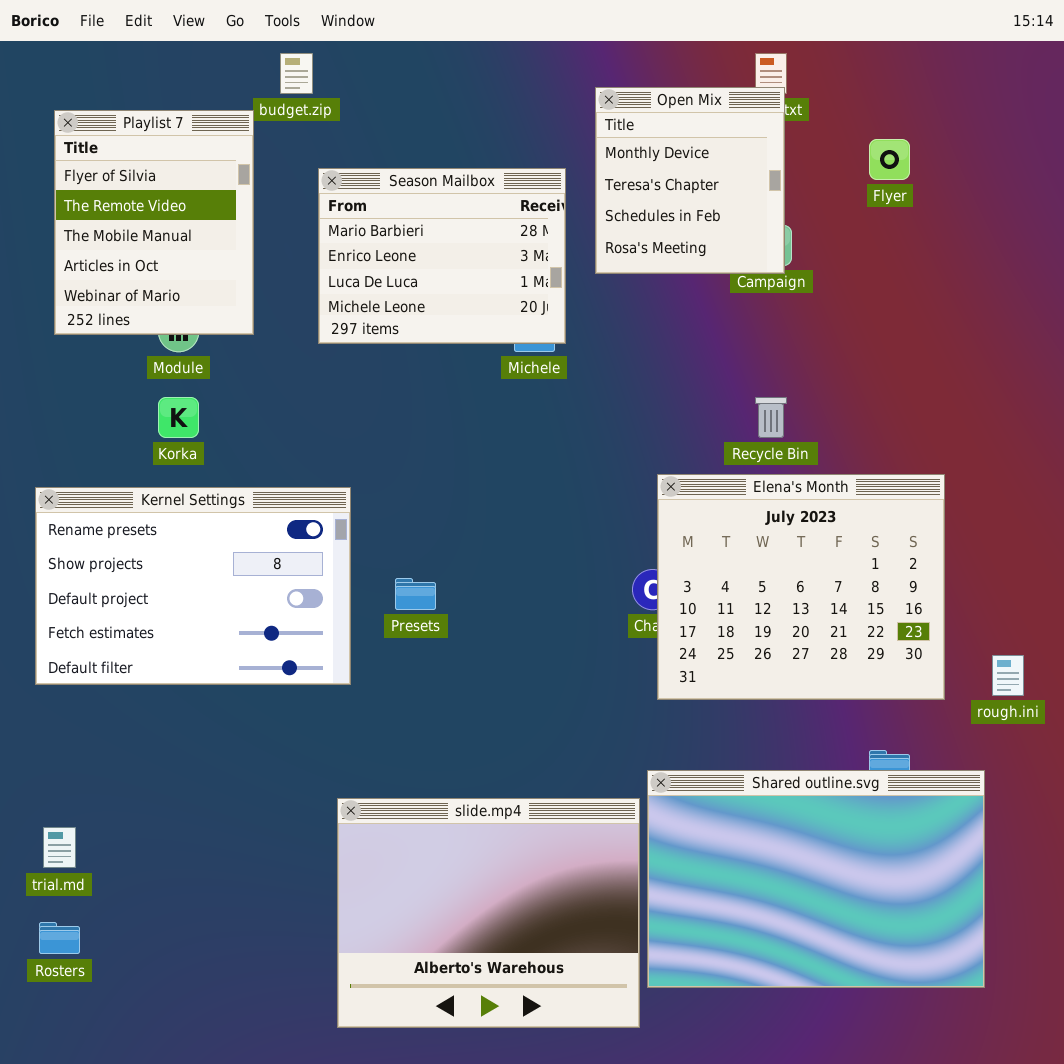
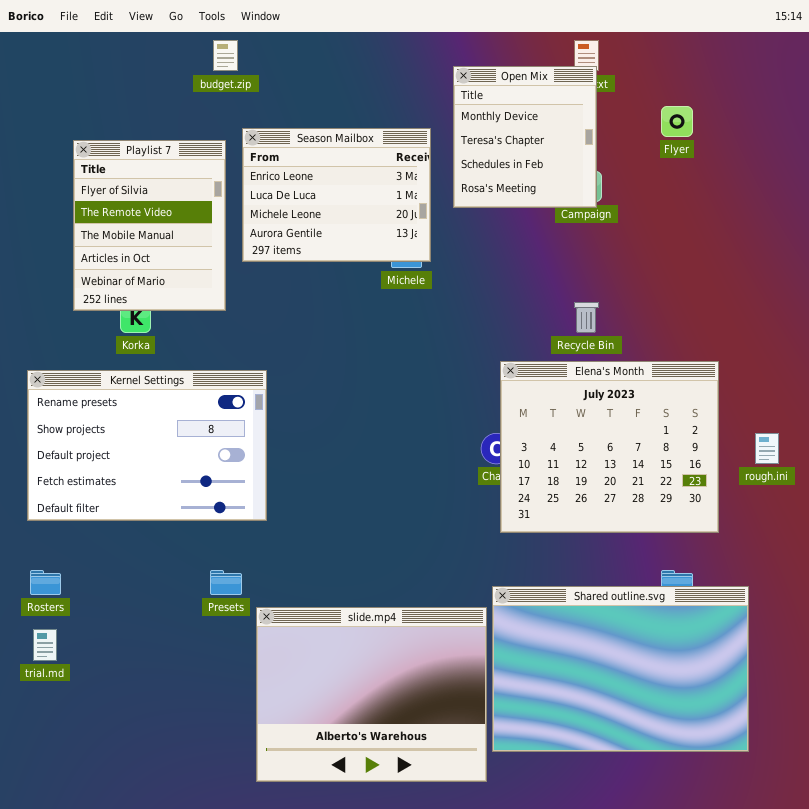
Playlist 7: [54,110,254,335] -> [73,140,226,311], moved
Season Mailbox: [318,168,566,344] -> [242,128,431,262], scrolled down 1 row
Presets: [395,578,436,610] -> [210,570,242,595], moved
rough.ini: [992,655,1024,696] -> [755,433,779,464], moved
Rosters: [39,922,80,954] -> [30,570,61,595], moved

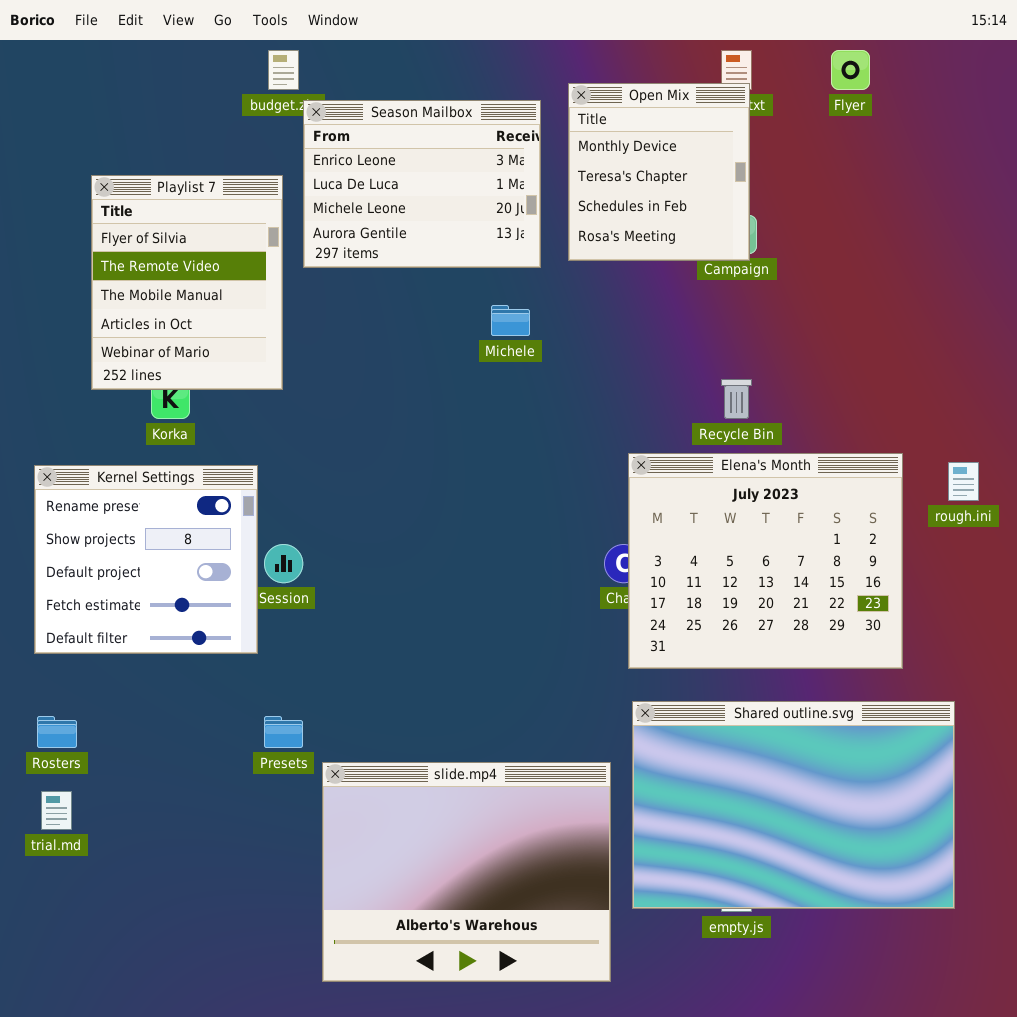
Flyer: [661,106,693,137] -> [831,50,870,90], moved
Season Mailbox: [242,128,431,262] -> [303,100,541,268], moved
Kernel Settings: [27,370,267,521] -> [34,465,258,654], resized
rough.ini: [755,433,779,464] -> [948,462,979,501], moved
Shared outline.svg: [492,586,749,752] -> [632,701,955,909], moved

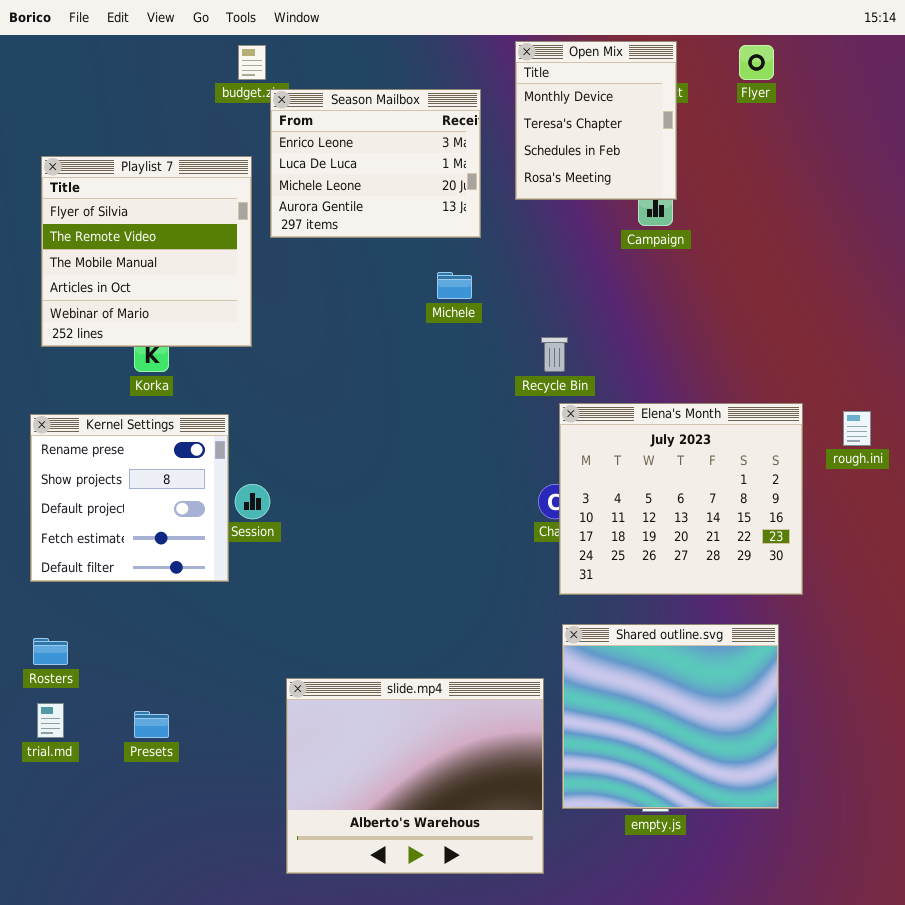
Open Mix: [568,83,750,261] -> [515,41,677,200], moved
Playlist 7: [91,175,283,390] -> [41,156,252,347], resized
Recycle Bin: [721,379,752,419] -> [541,337,568,372], moved
Shared outline.svg: [632,701,955,909] -> [562,624,779,809], resized
Presets: [264,716,303,748] -> [134,711,169,738], moved

